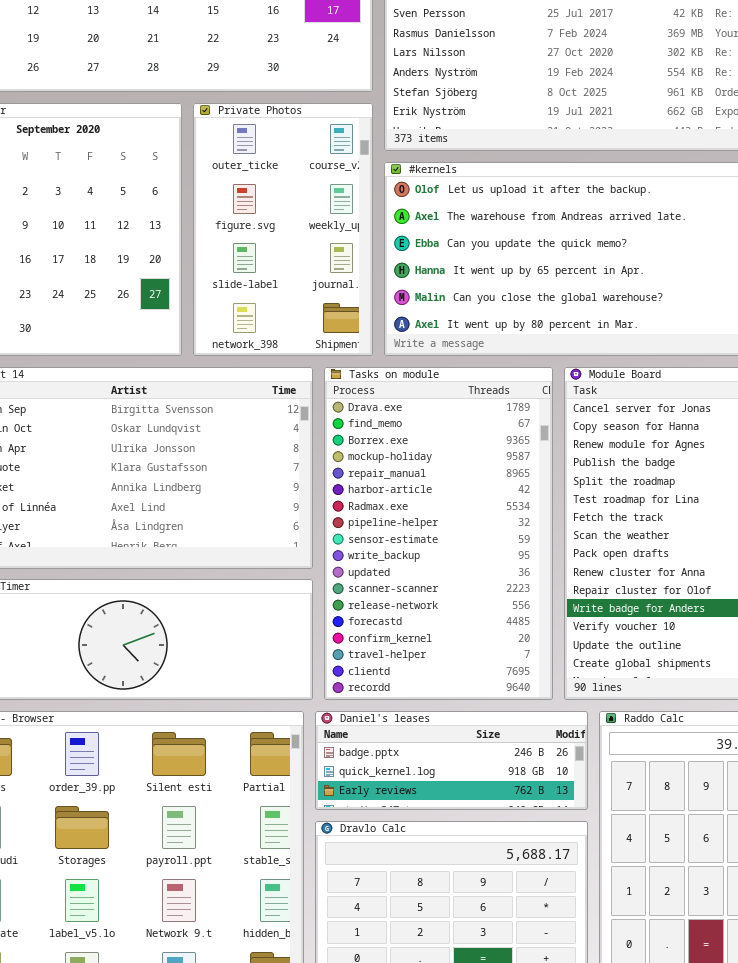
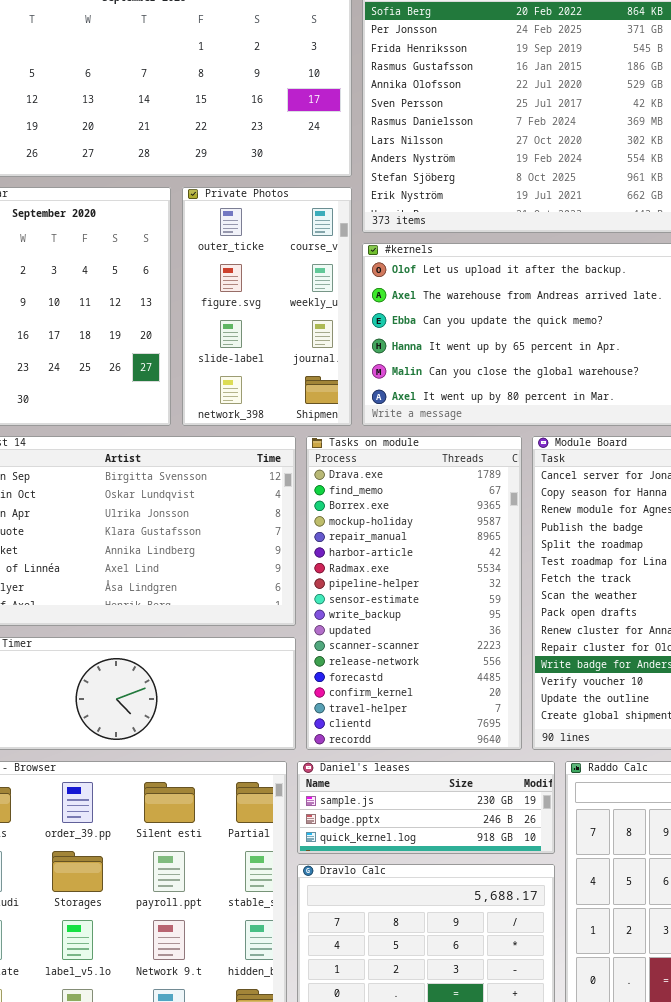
Daniel's leases: [315,711,588,810] -> [297,761,555,854], scrolled up 1 row

